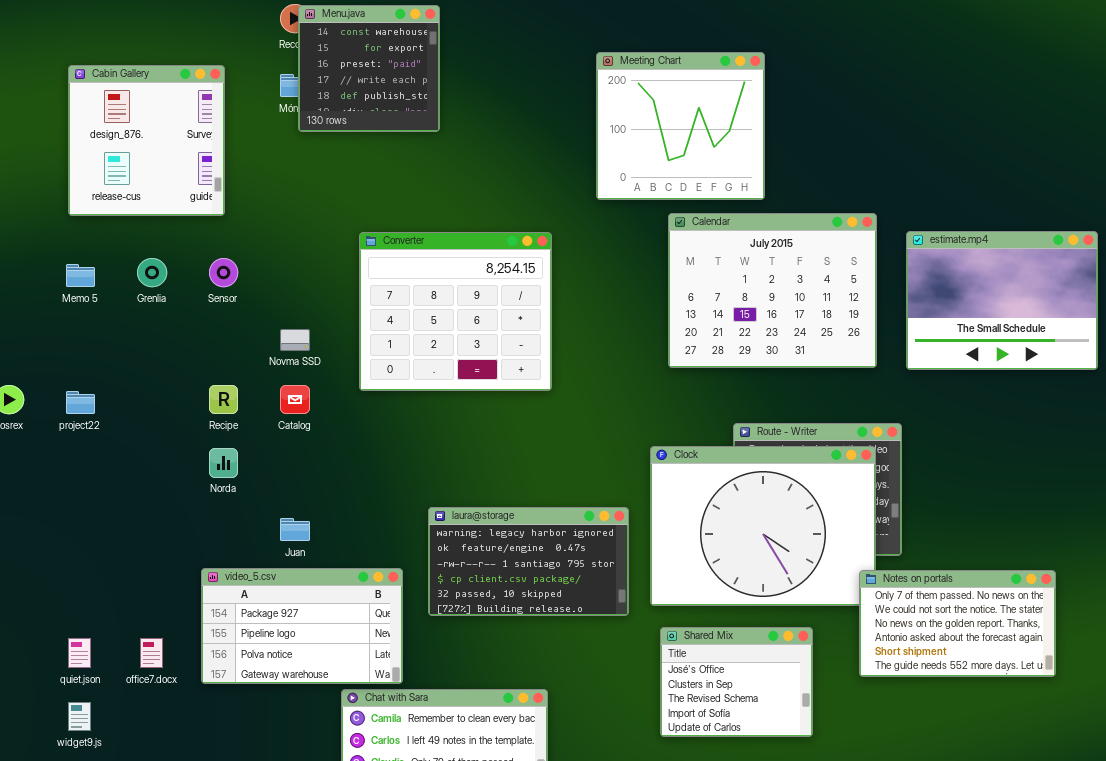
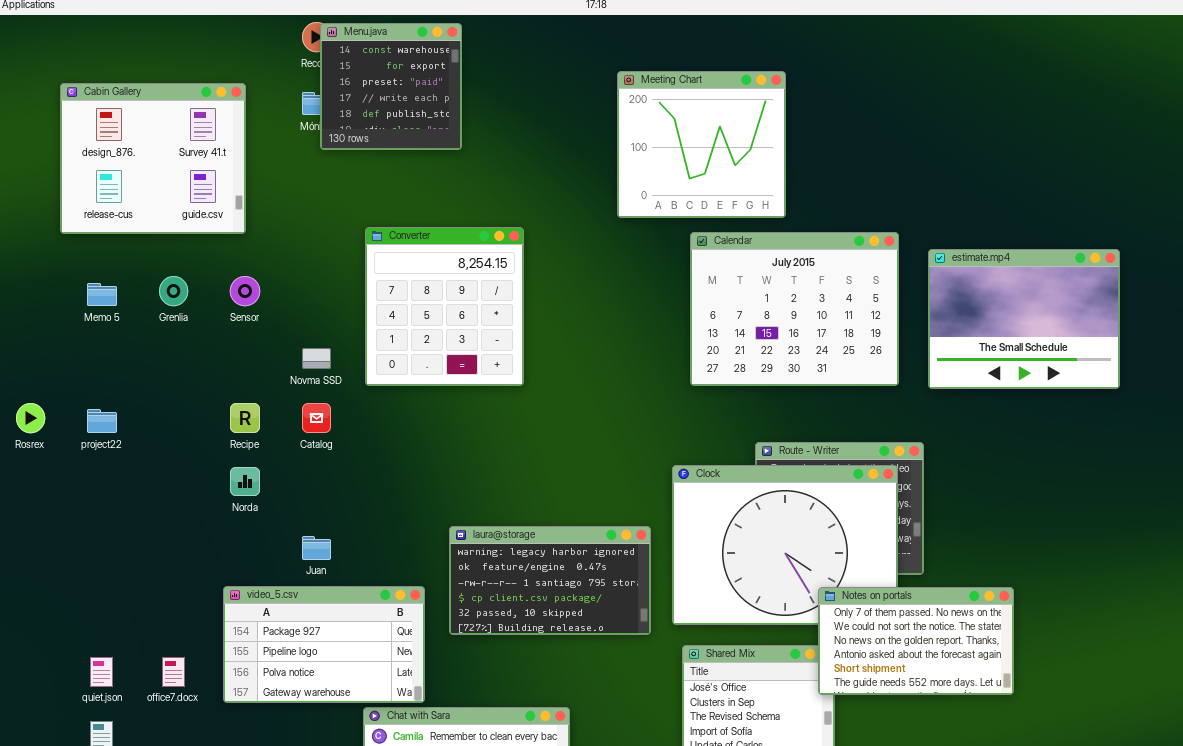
Cabin Gallery: [68,65,225,216] -> [60,83,246,234], resized
Converter: [359,232,552,391] -> [365,227,524,386], moved, resized
Notes on portals: [859,570,1056,677] -> [818,587,1014,695], moved

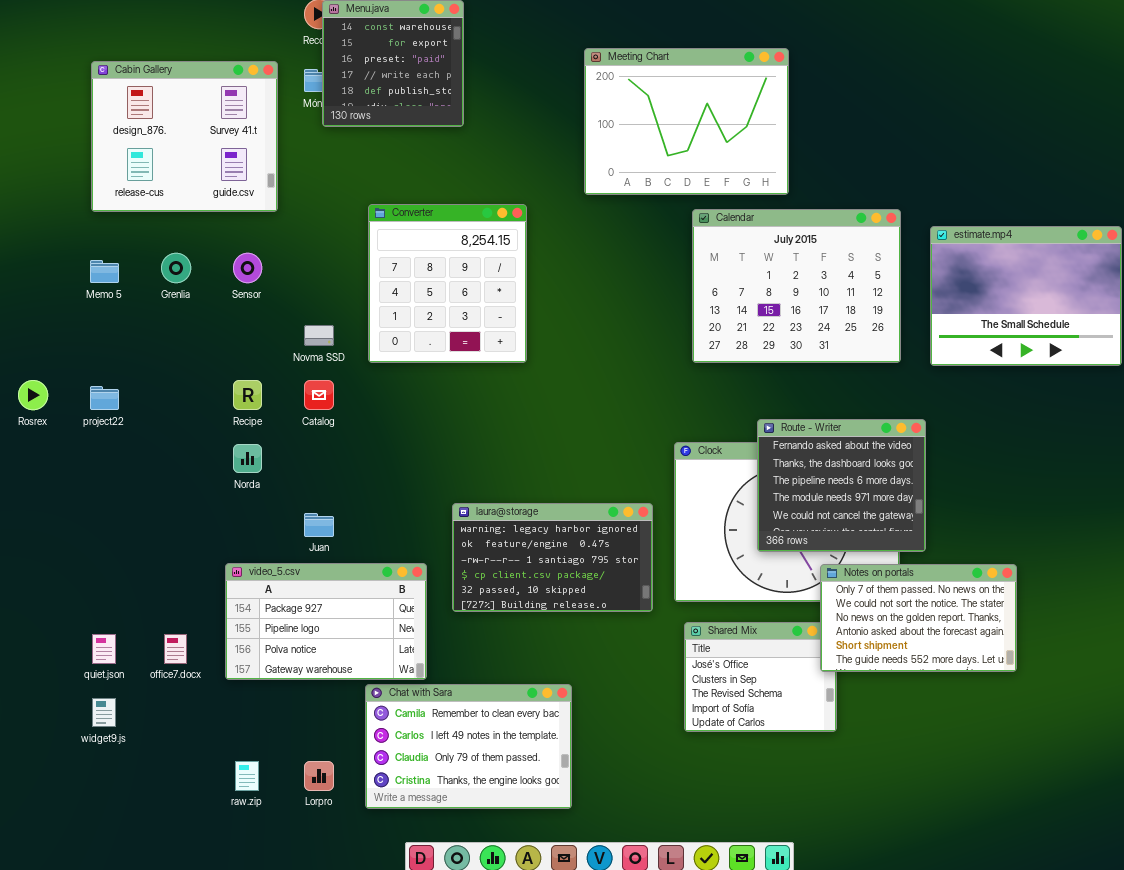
Meeting Chart: [617,71,786,218] -> [584,48,789,195], resized
Cabin Gallery: [60,83,246,234] -> [91,61,278,212], moved
Route - Writer: [755,442,924,575] -> [757,419,926,552], raised

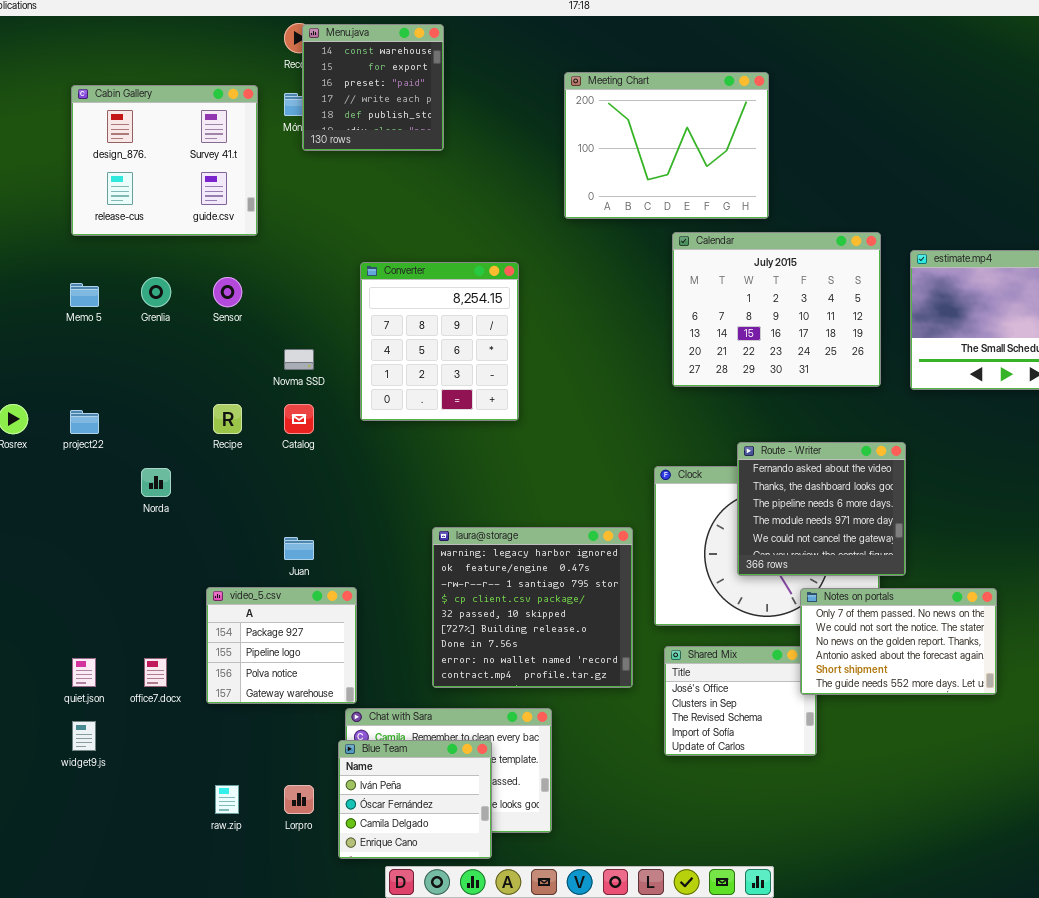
Converter: [368,204,527,363] -> [360,262,519,421], moved
Norda: [233,444,262,473] -> [141,468,171,497], moved
laura@storage: [452,503,653,612] -> [432,527,633,688], resized
video_5.csv: [225,563,427,680] -> [206,587,357,704], resized
Blue Team: none -> [338,740,492,859], opened

